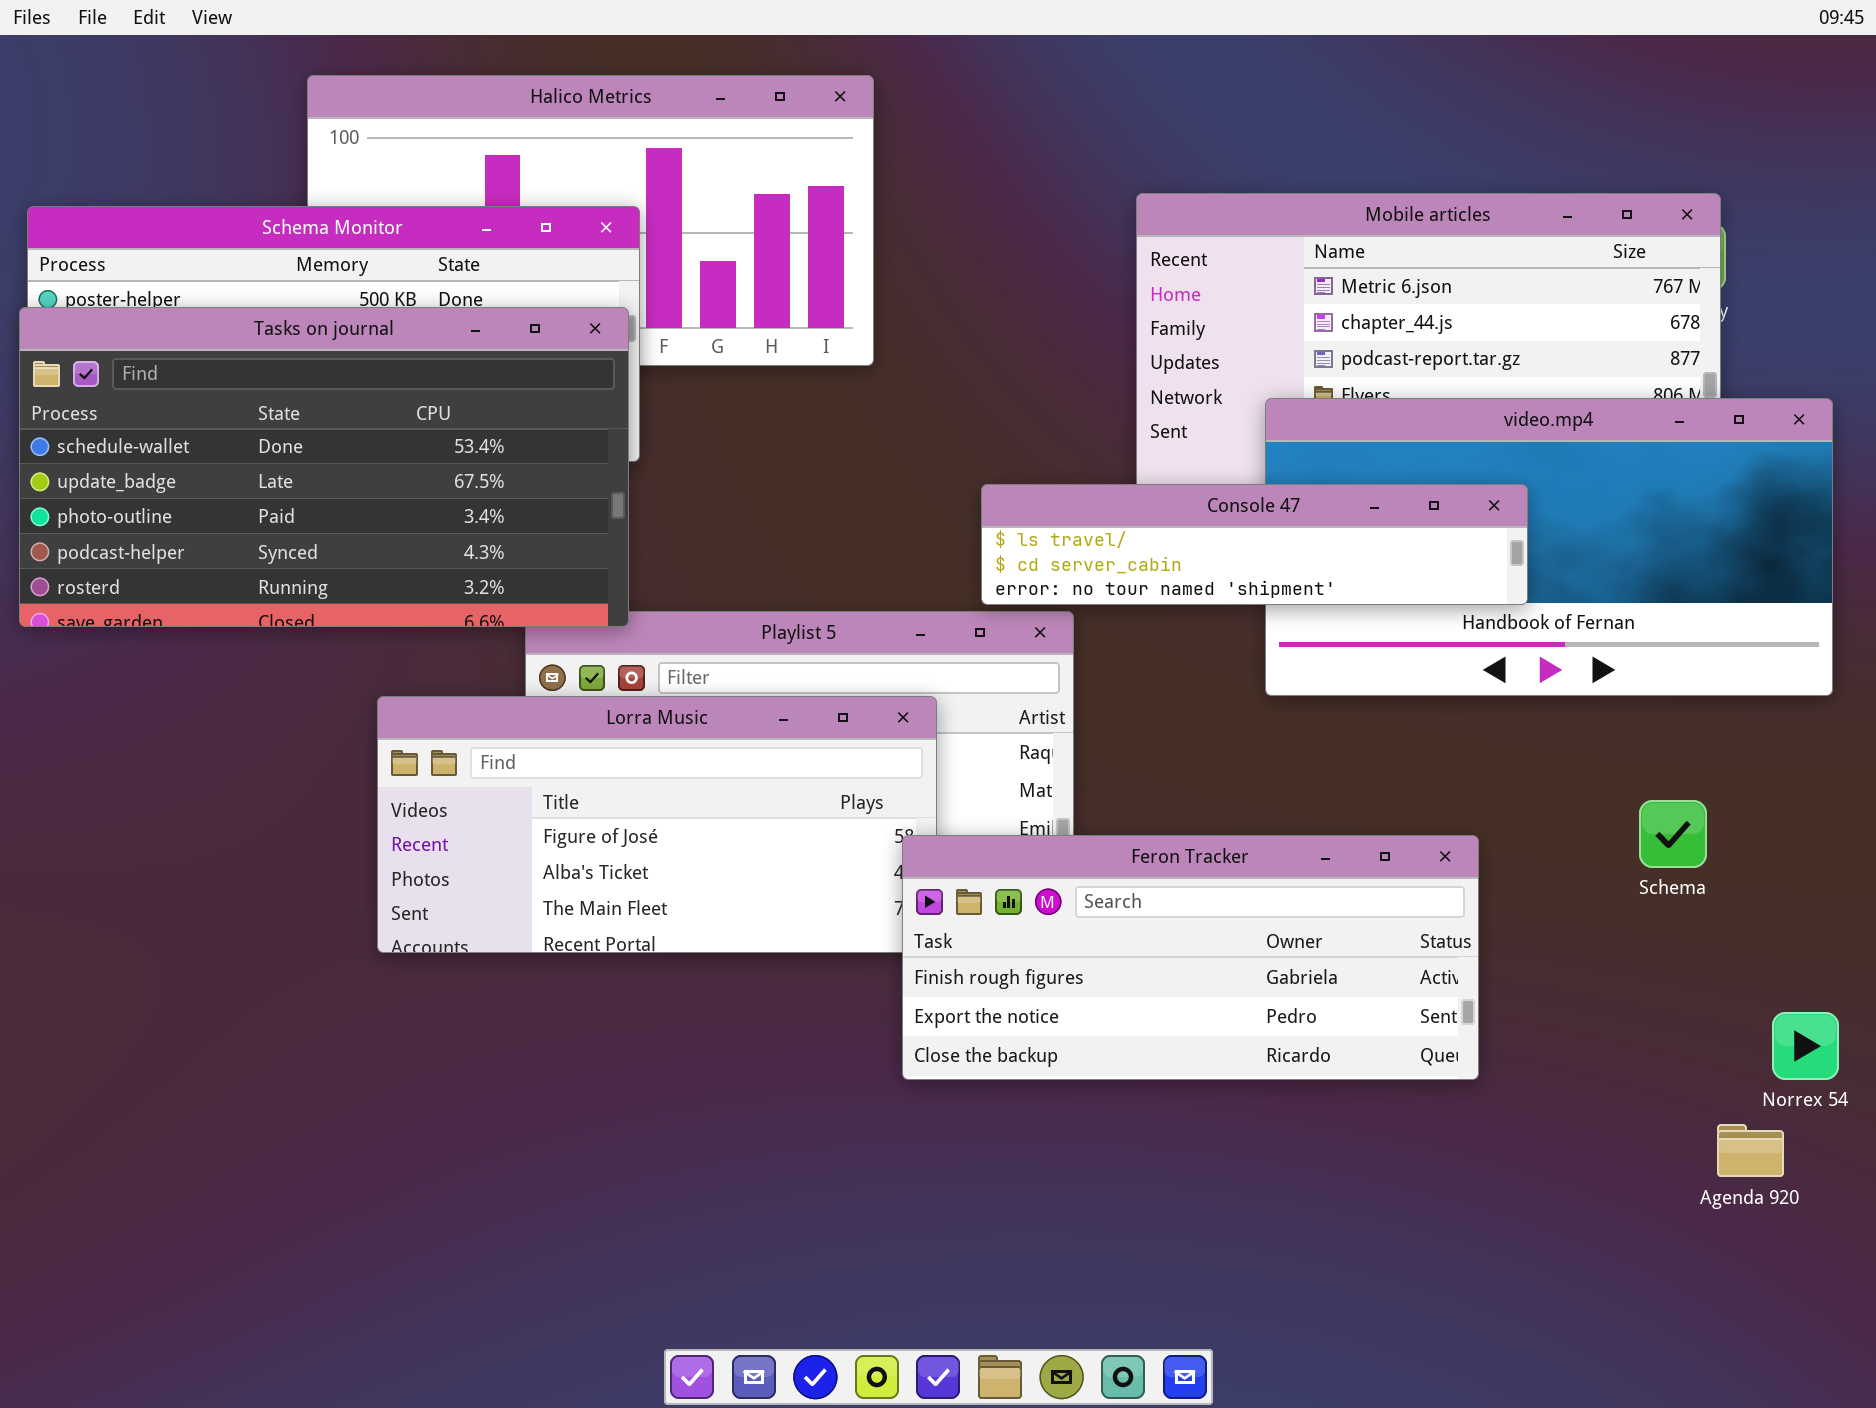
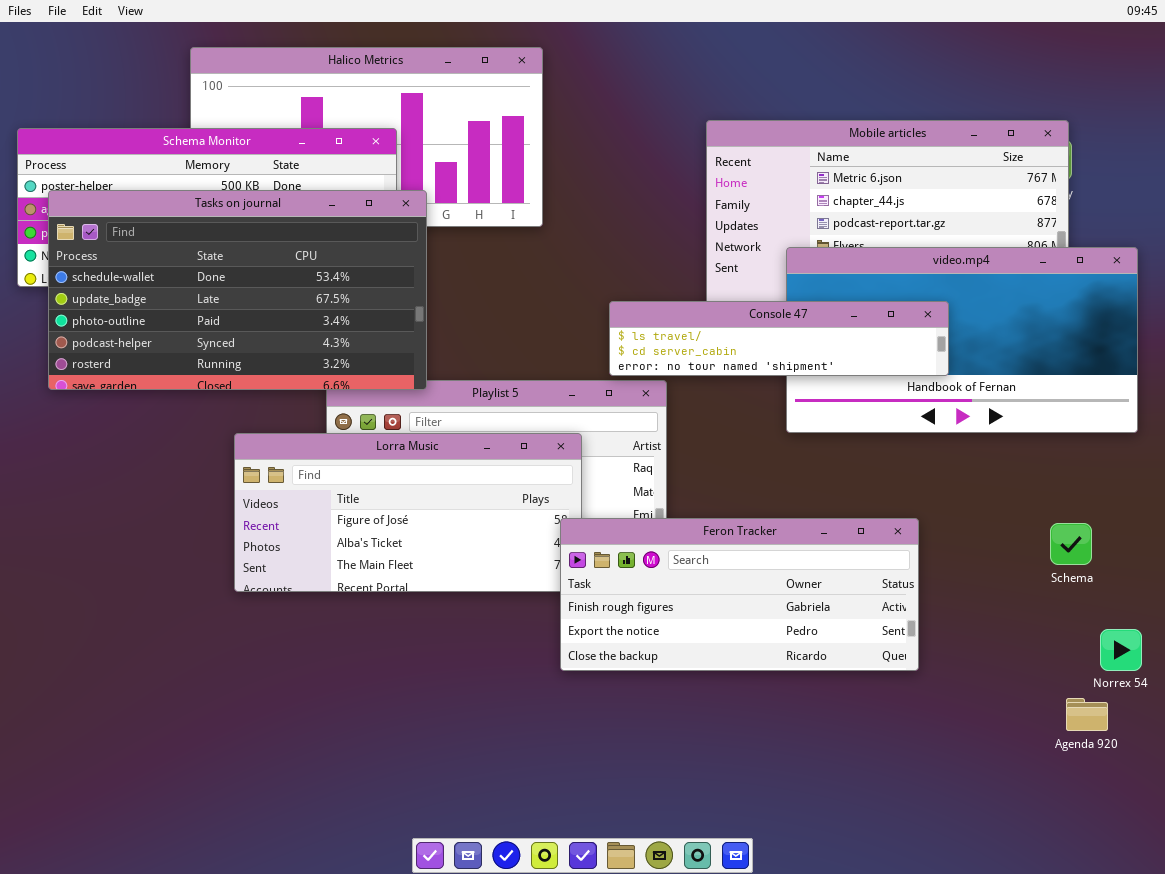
Tasks on journal: [19,307,629,627] -> [48,190,427,390], moved
Schema: [1639,800,1707,868] -> [1050,523,1092,565], moved

